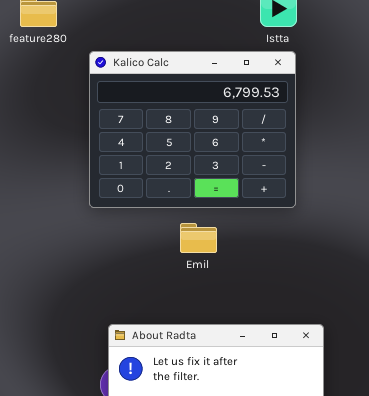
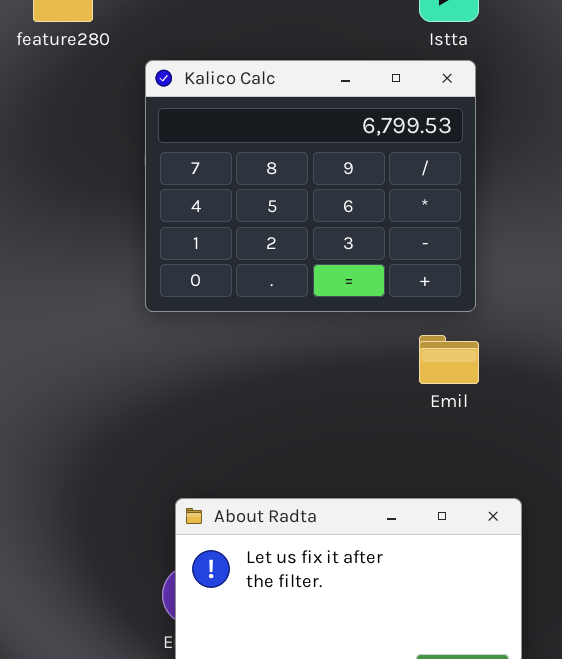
Emil: [180,223,217,253] -> [419,335,479,384], moved

